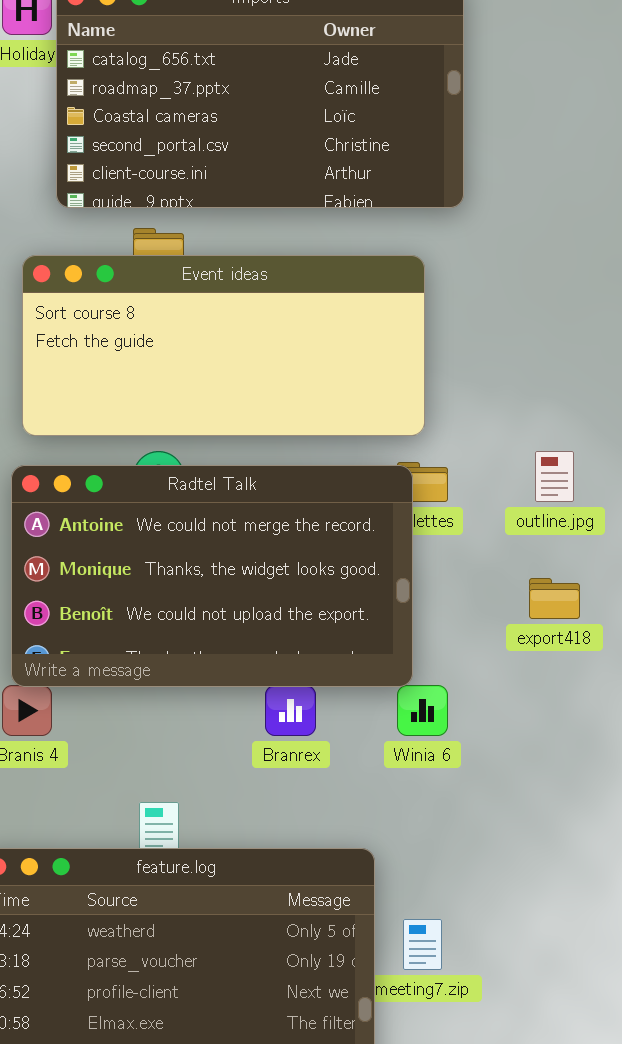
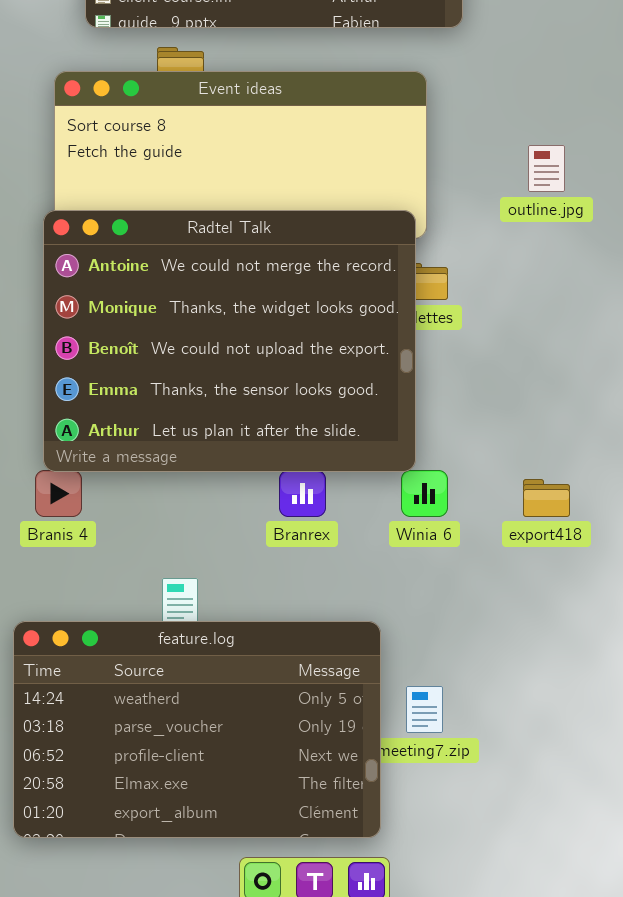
outline.jpg: [535,451,574,502] -> [528,145,565,192], moved
Radtel Talk: [11,465,413,687] -> [43,210,416,472], resized
export418: [529,578,580,619] -> [523,479,570,517], moved

